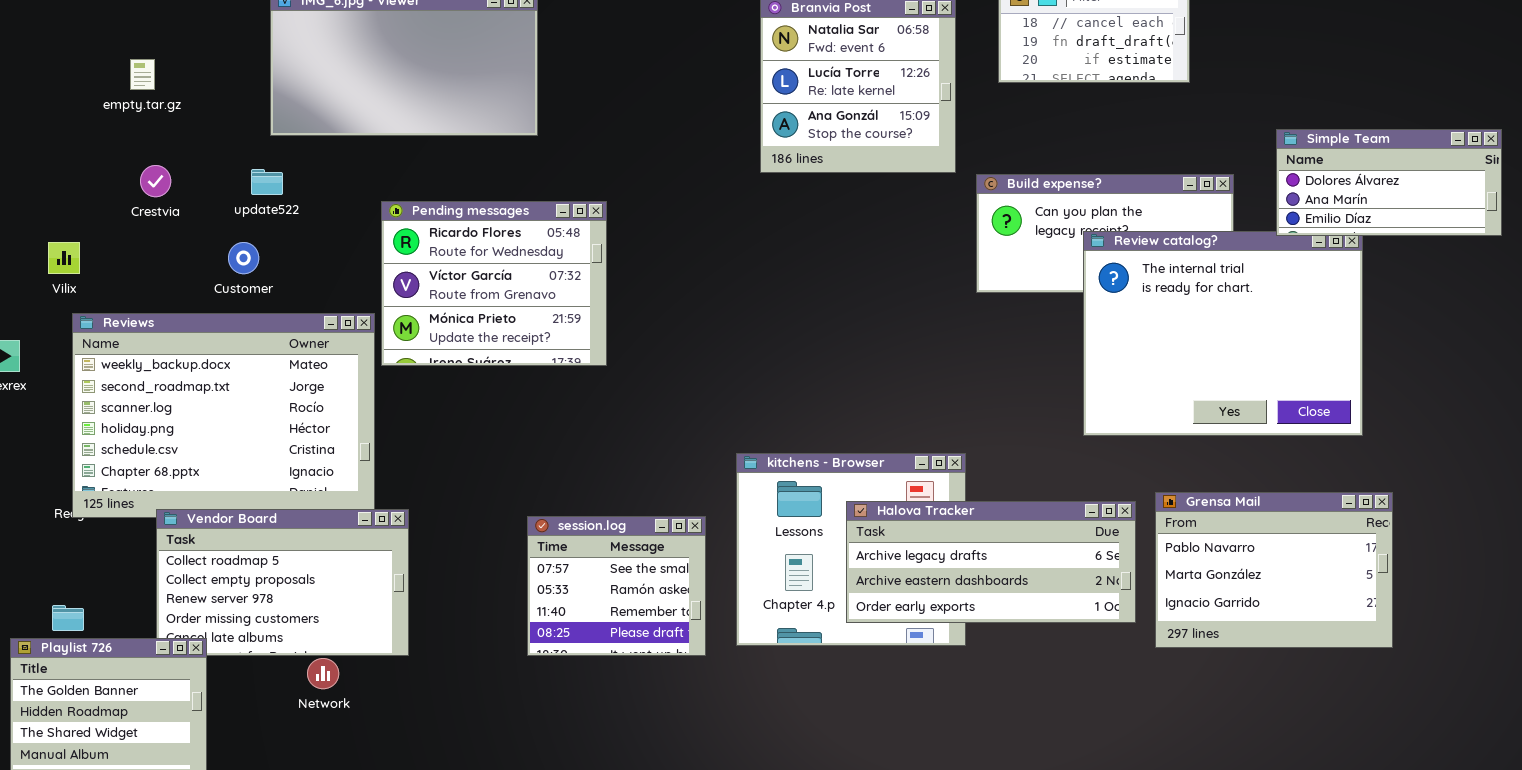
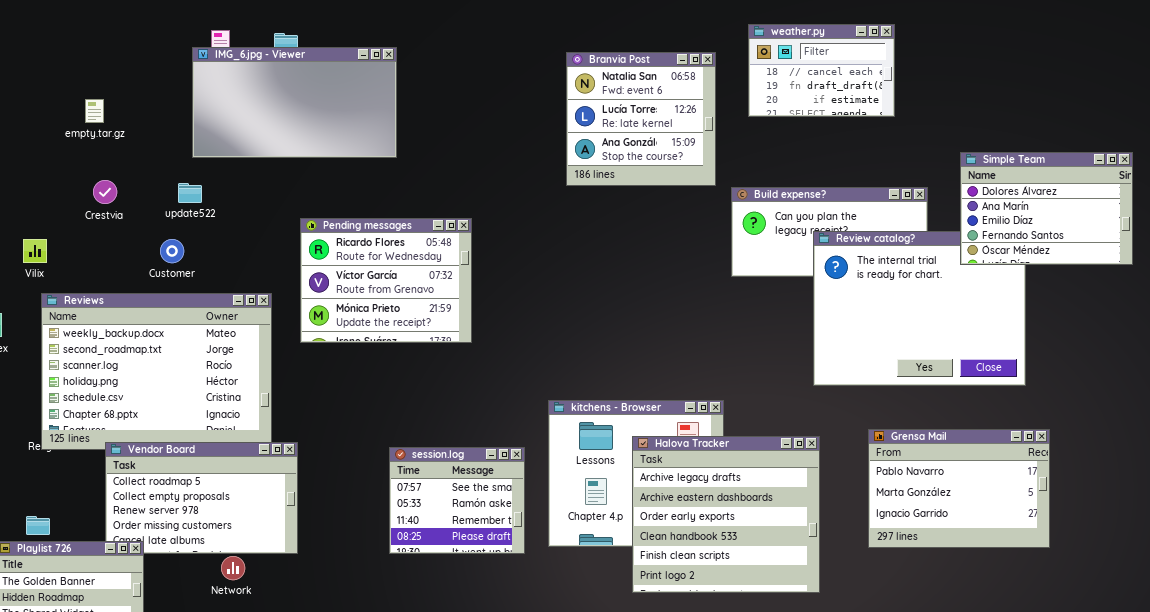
Simple Team: [1276,129,1502,236] -> [960,152,1133,265], resized
Pending messages: [381,201,607,366] -> [300,218,472,343], moved
Halova Tracker: [846,501,1136,623] -> [632,436,820,593], resized

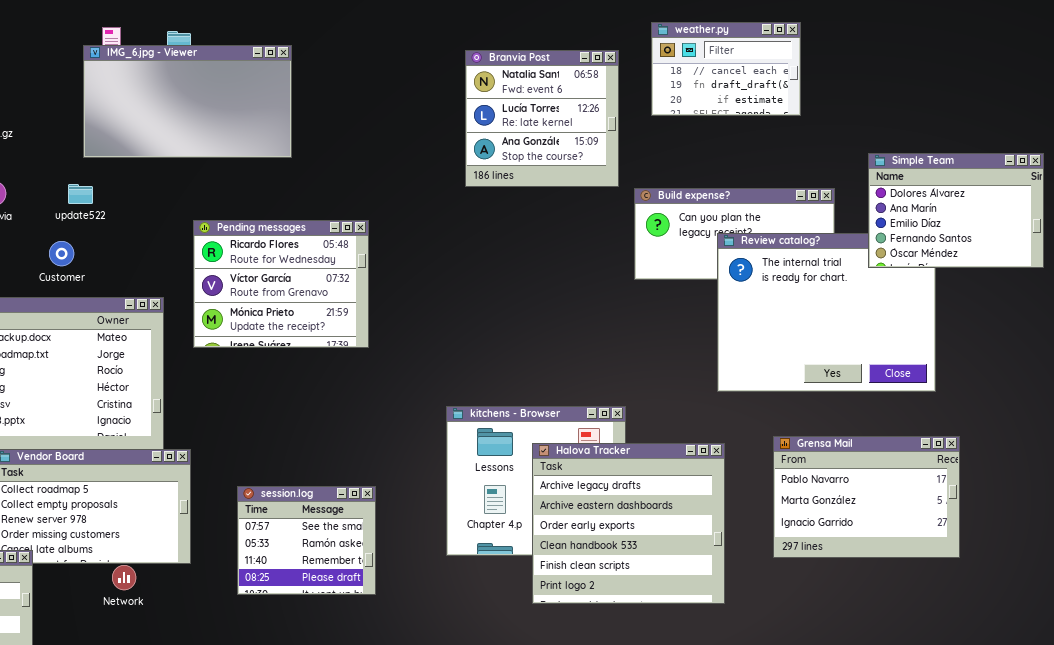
session.log: [389,447,525,554] -> [237,486,376,595], moved

